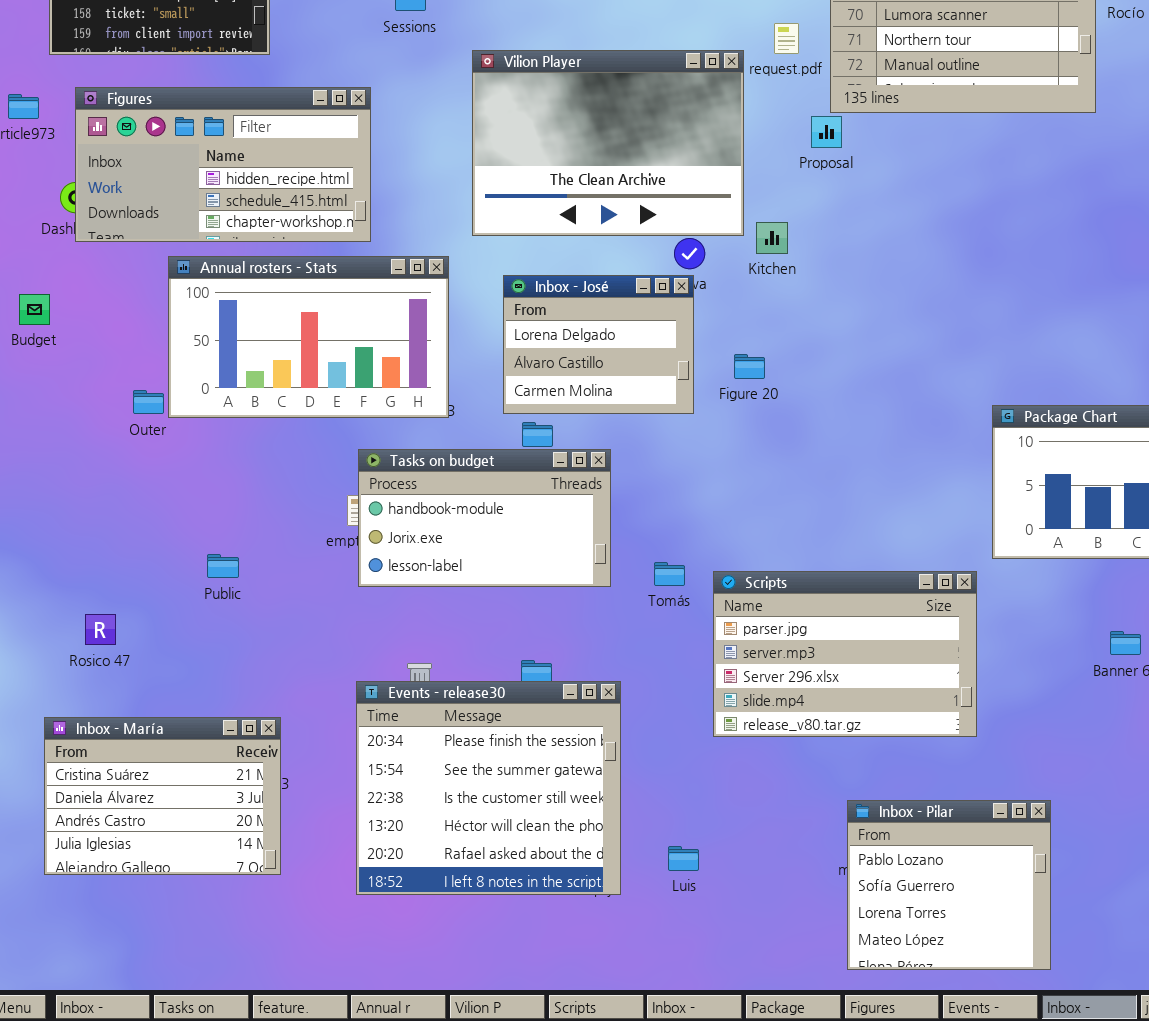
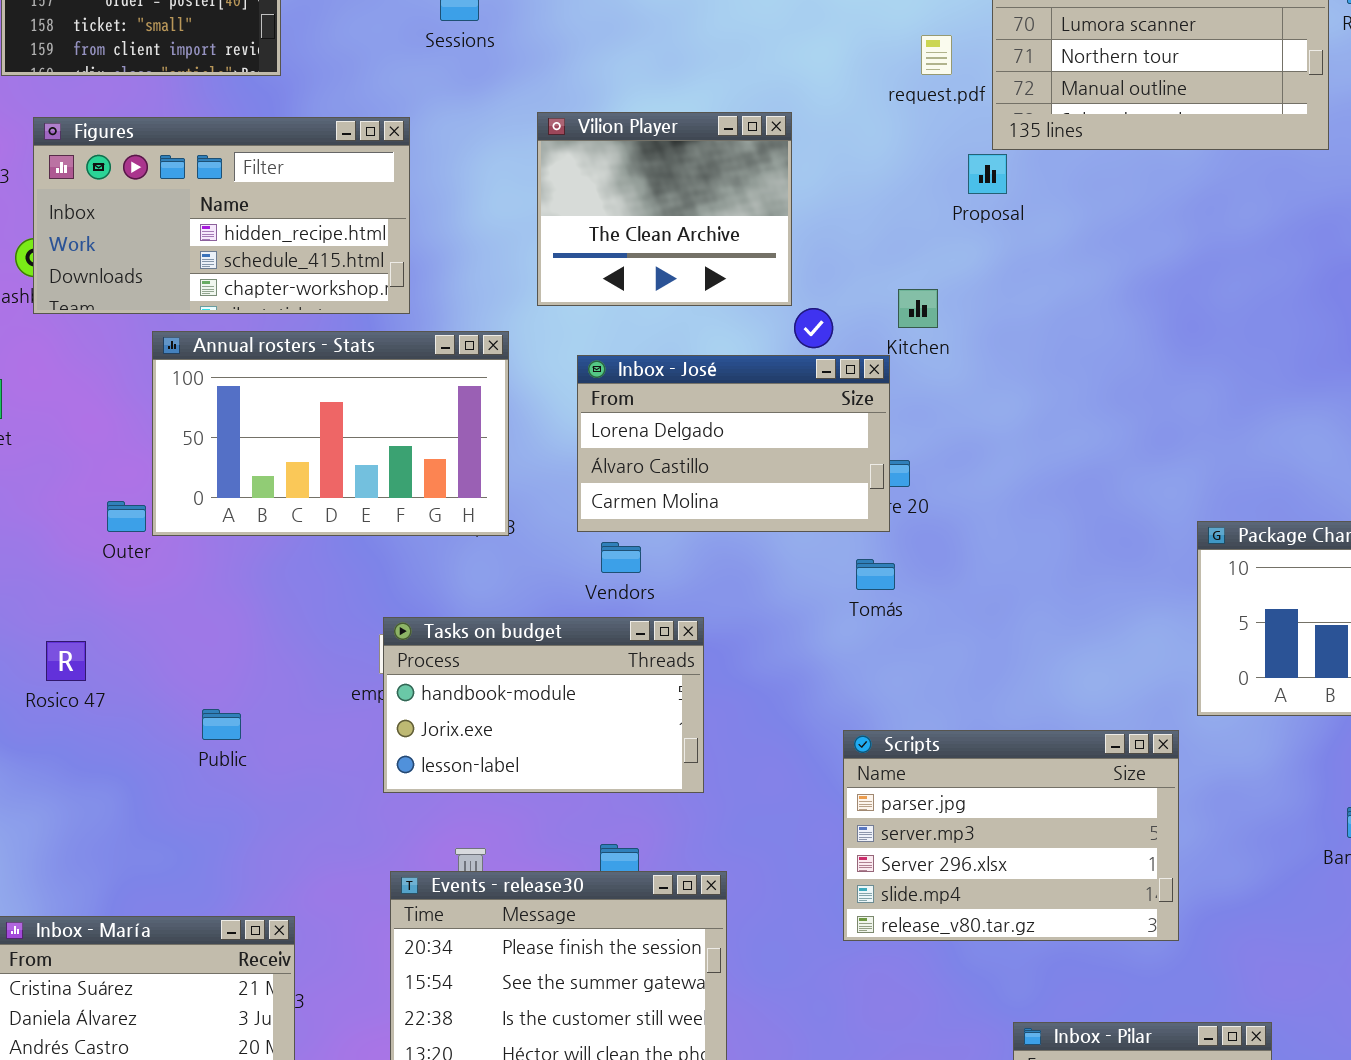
Vilion Player: [472,50,744,236] -> [537,112,792,306], resized
Inbox - José: [503,275,694,414] -> [577,355,890,532], resized
Tasks on budget: [358,449,611,587] -> [383,617,704,793], moved
Tomás: [654,562,685,586] -> [856,559,895,590], moved
Rosico 47: [85,614,116,645] -> [46,641,86,681], moved

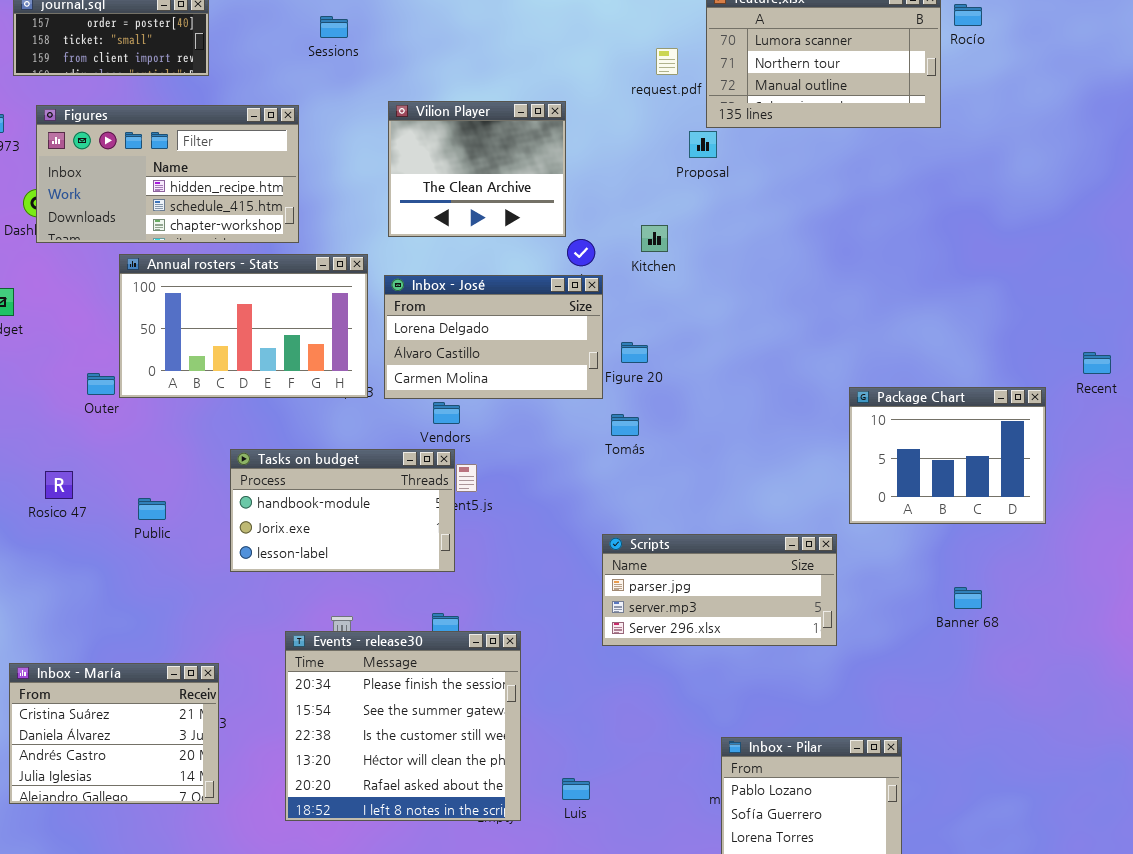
Inbox - José: [577,355,890,532] -> [384,275,603,399], moved
Tasks on budget: [383,617,704,793] -> [230,449,455,572], moved
Public: [202,709,241,740] -> [138,498,166,520], moved
Scripts: [843,730,1179,941] -> [602,534,837,646], resized

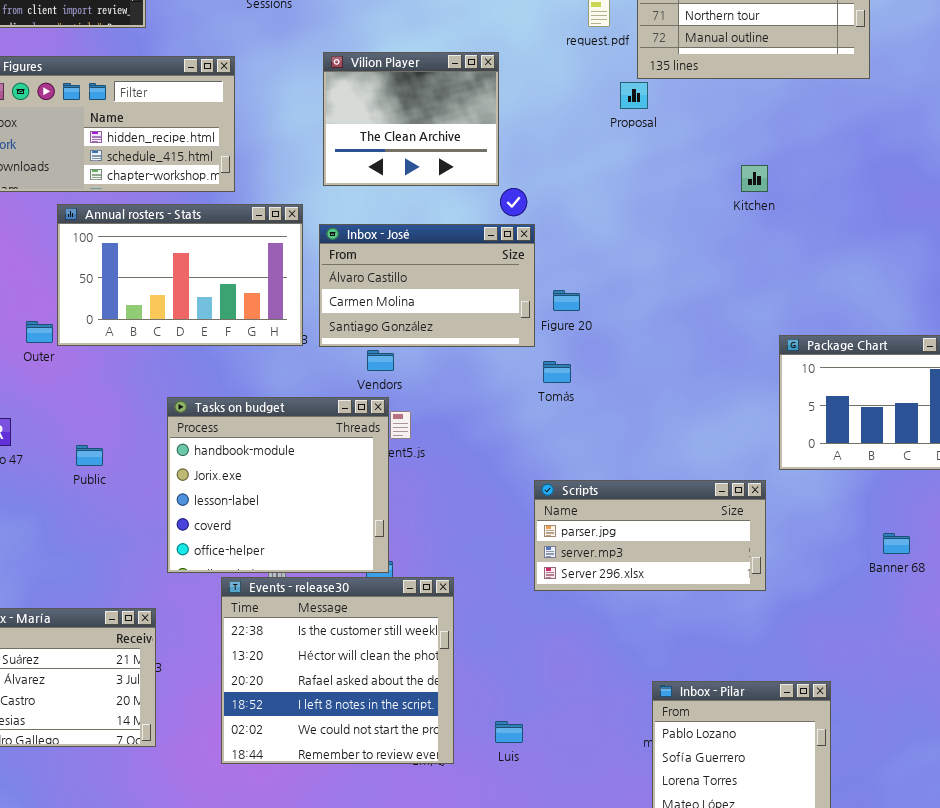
Kitchen: [641,225,668,252] -> [741,165,768,192], moved
Inbox - José: [384,275,603,399] -> [319,224,535,347], scrolled down 1 row
Tasks on budget: [230,449,455,572] -> [167,397,389,573], resized
Events - release30: [285,631,521,821] -> [221,577,454,764], scrolled down 2 rows

